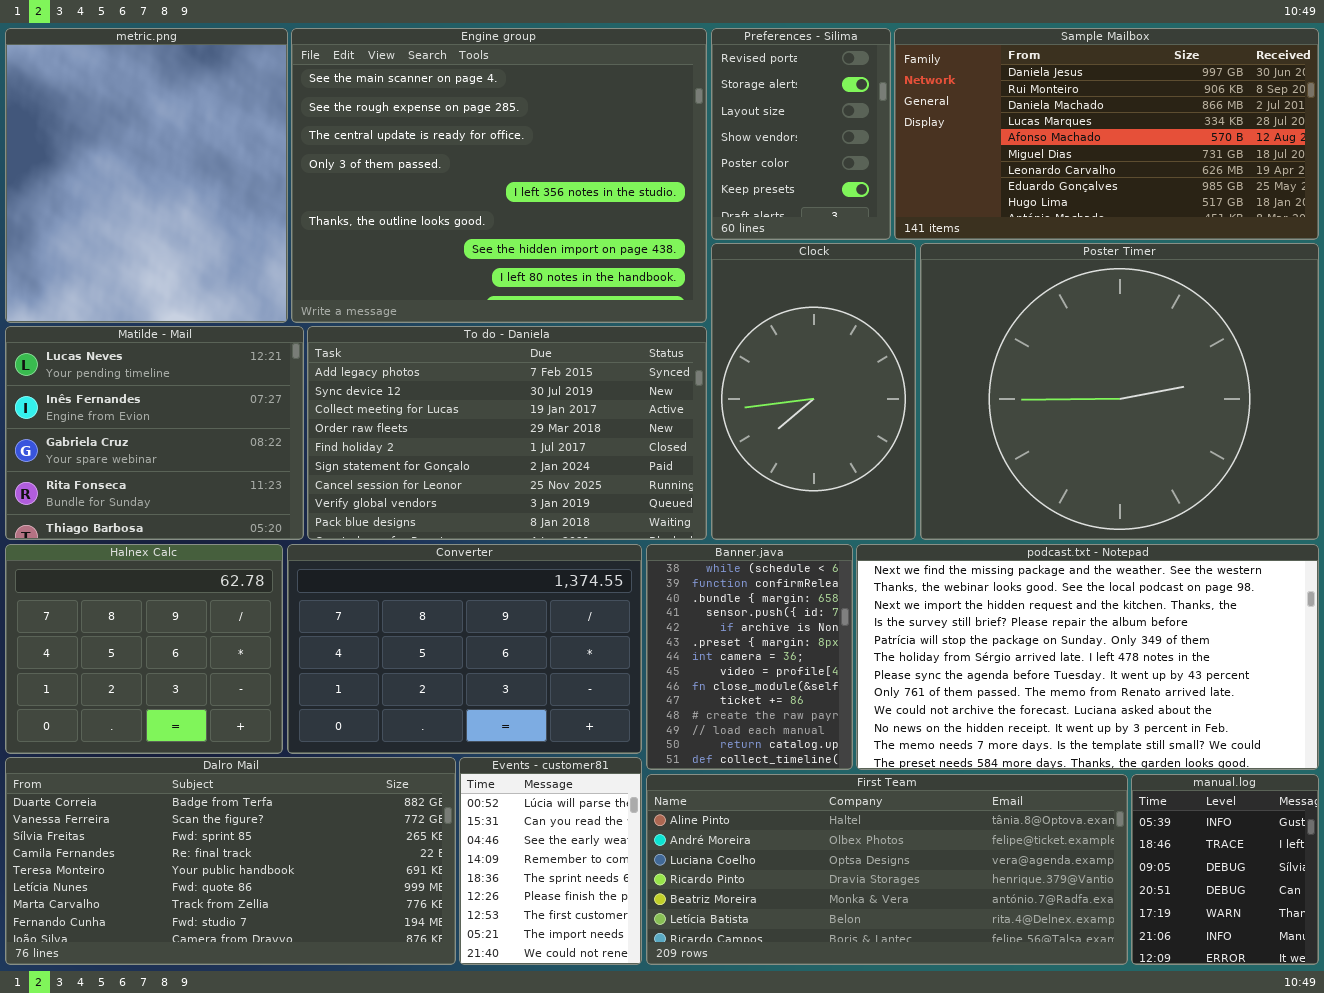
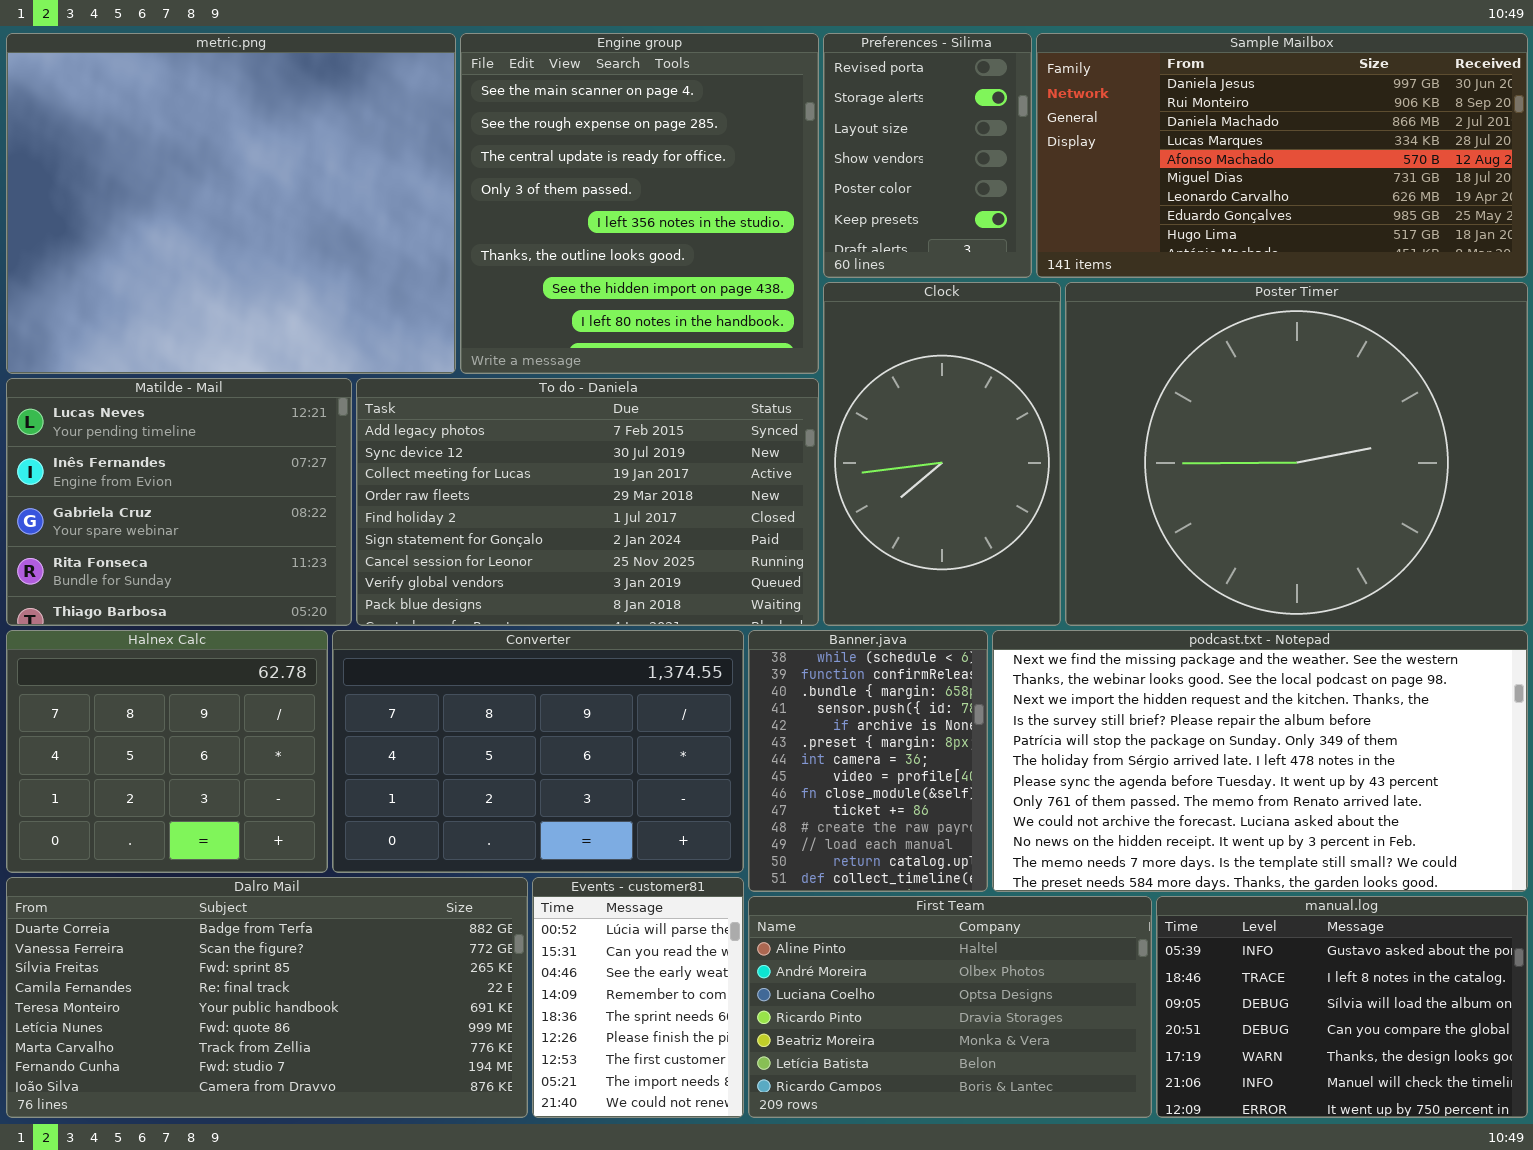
metric.png: [5,28,288,323] -> [6,33,456,374], resized
Engine group: [291,28,707,323] -> [460,33,819,374], resized
First Team: [646,774,1128,965] -> [748,896,1152,1118], resized
manual.log: [1131,774,1319,965] -> [1156,896,1528,1118], resized

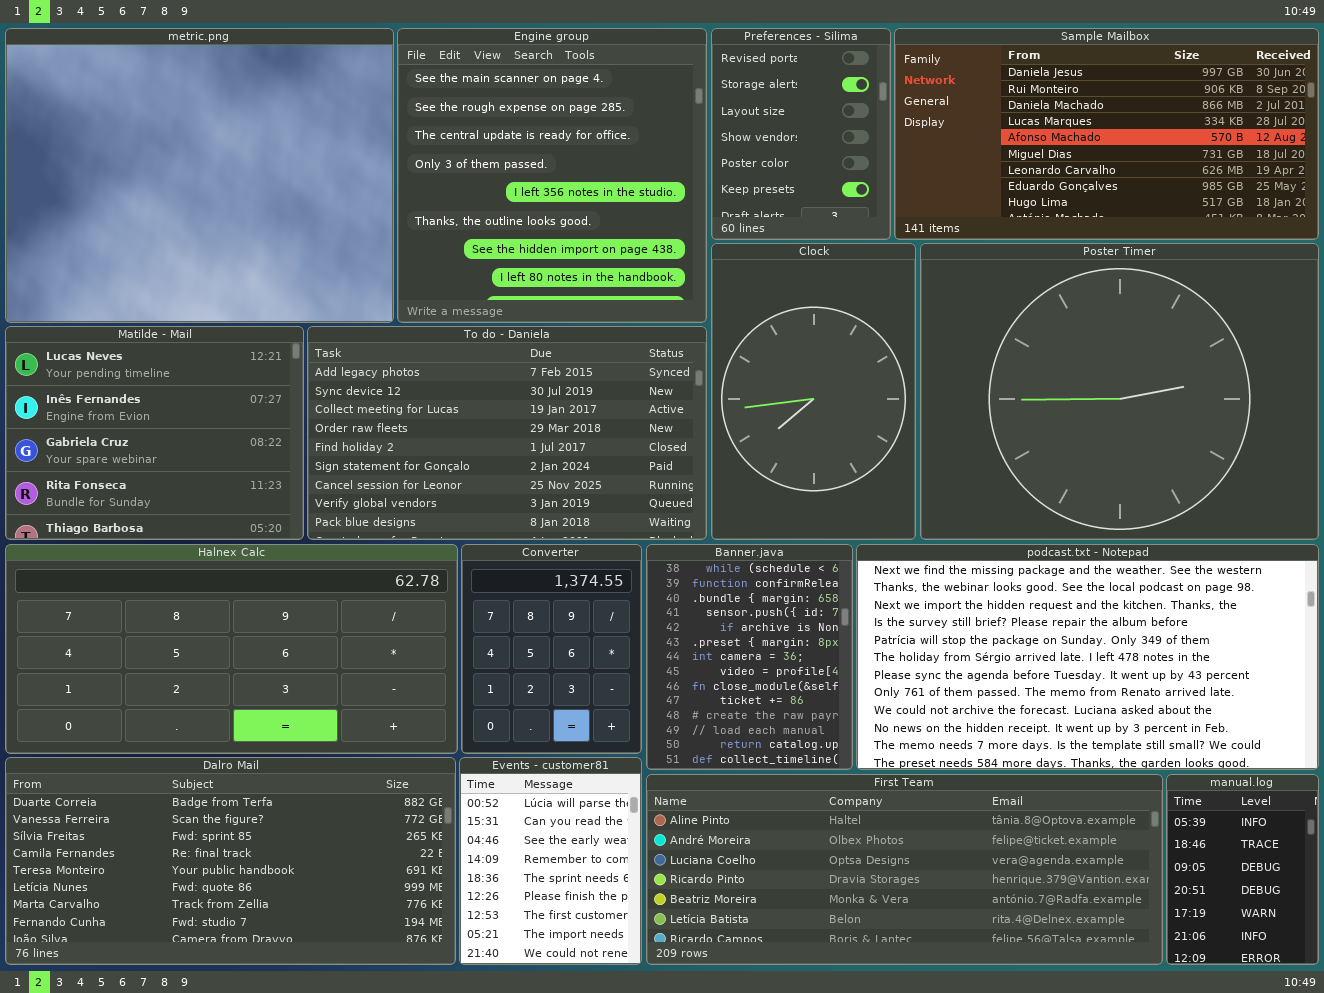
Halnex Calc: [6,630,328,873] -> [5,544,458,754], resized
Converter: [332,630,744,873] -> [461,544,642,754], resized
First Team: [748,896,1152,1118] -> [646,774,1163,965], resized
manual.log: [1156,896,1528,1118] -> [1166,774,1319,965], resized

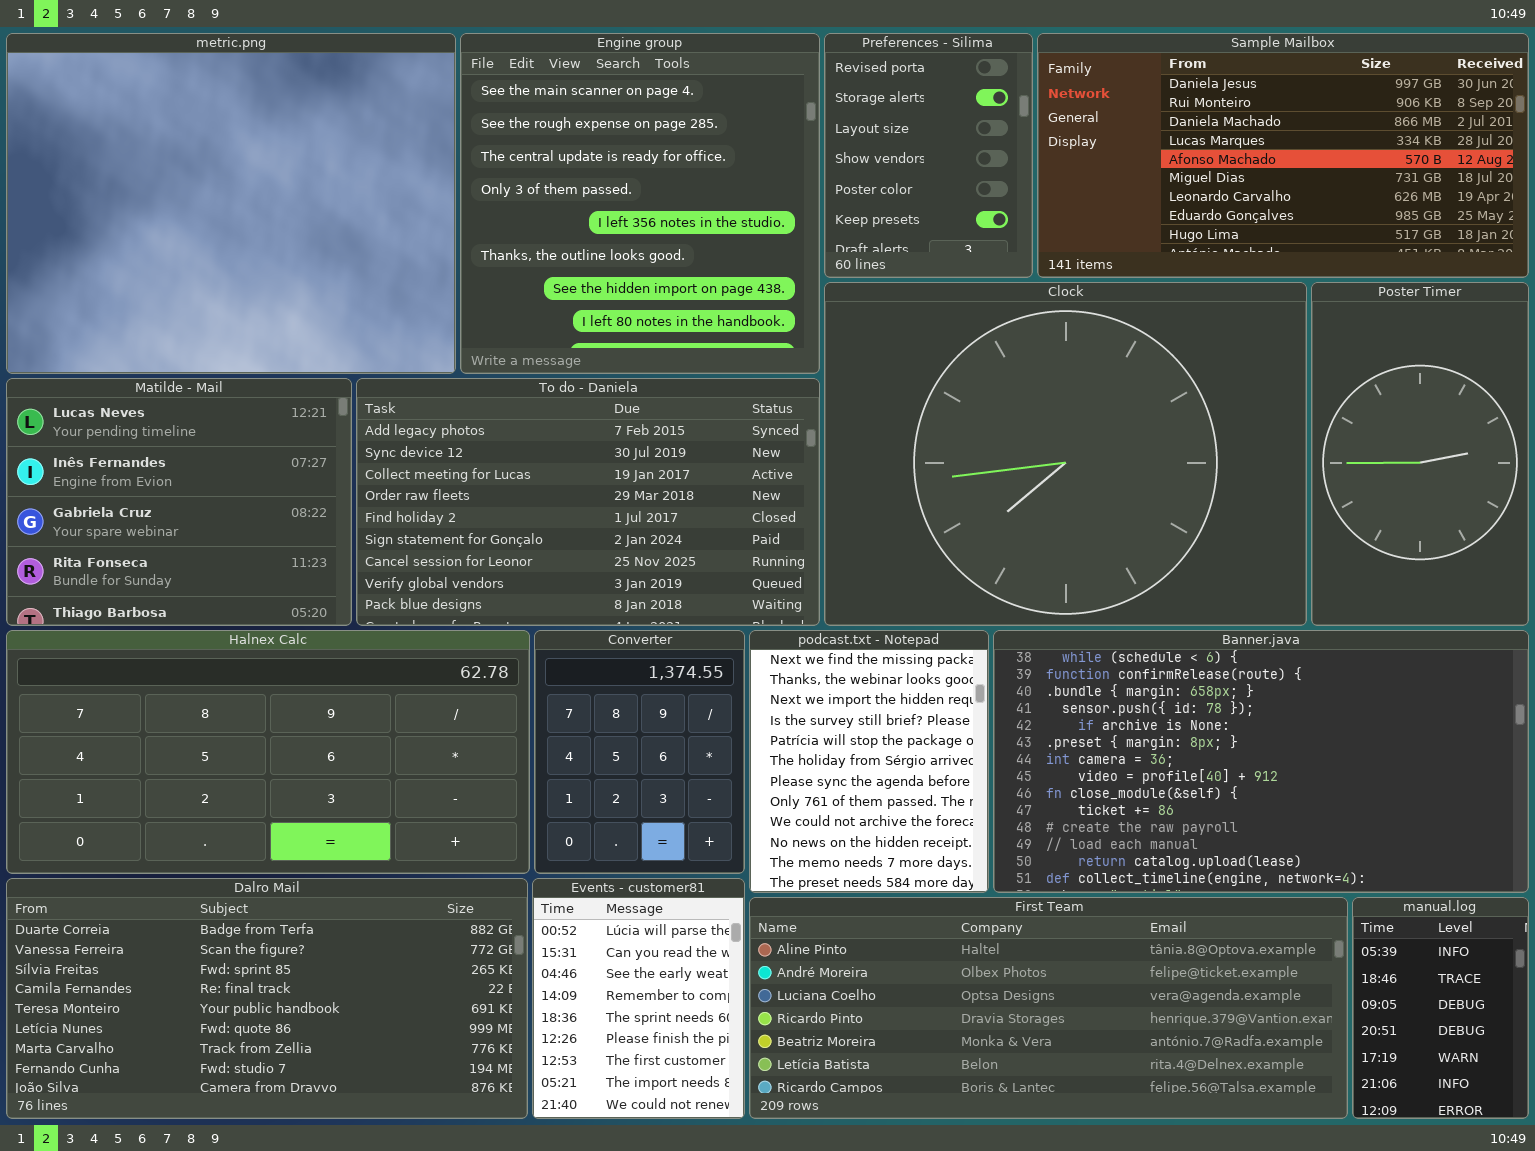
Clock: [711,243,916,540] -> [824,282,1307,626], resized
Poster Timer: [920,243,1319,540] -> [1311,282,1529,626], resized
Banner.java: [646,544,853,770] -> [993,630,1529,893], moved, resized
podcast.txt - Notepad: [856,544,1319,770] -> [749,630,989,893], moved, resized

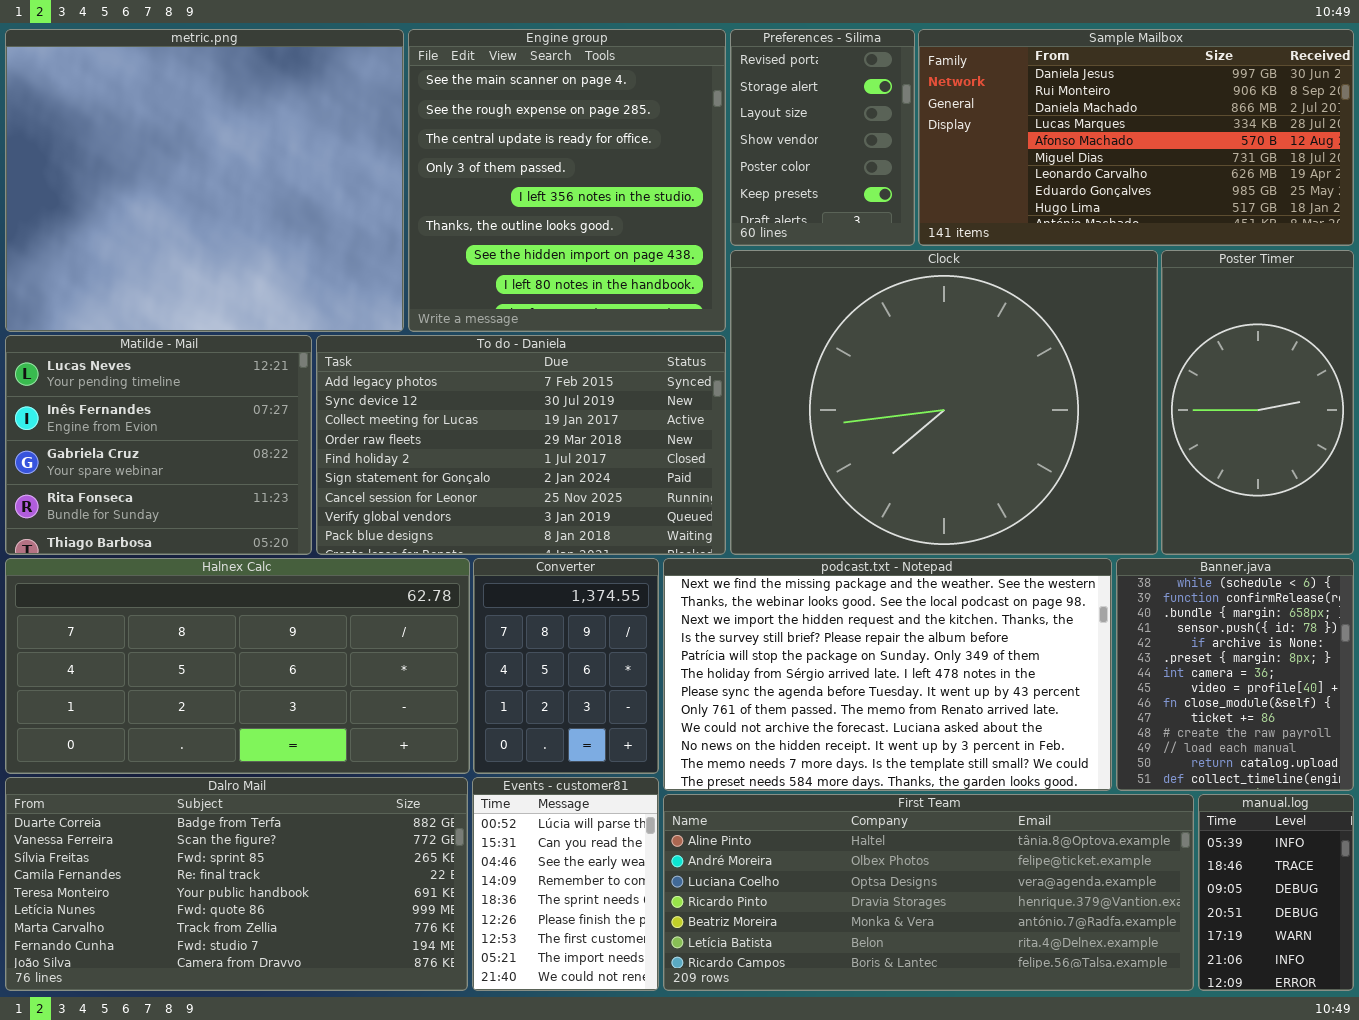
podcast.txt - Notepad: [749,630,989,893] -> [663,558,1112,791], resized
Banner.java: [993,630,1529,893] -> [1116,558,1354,791], resized

